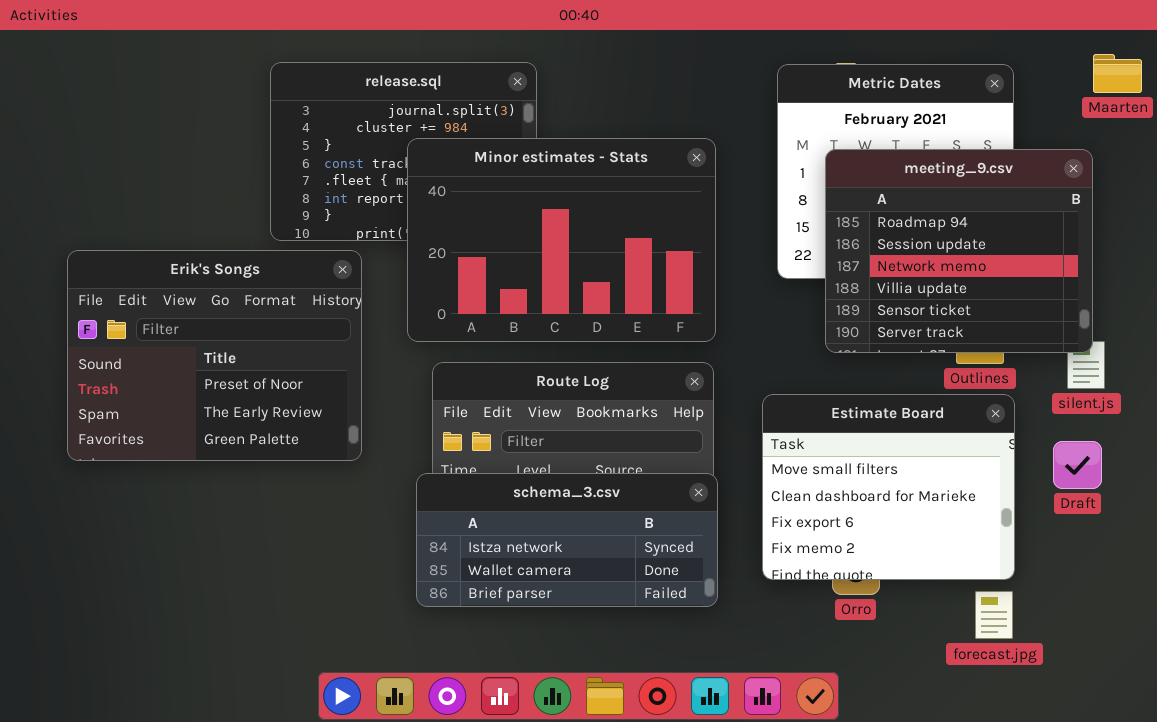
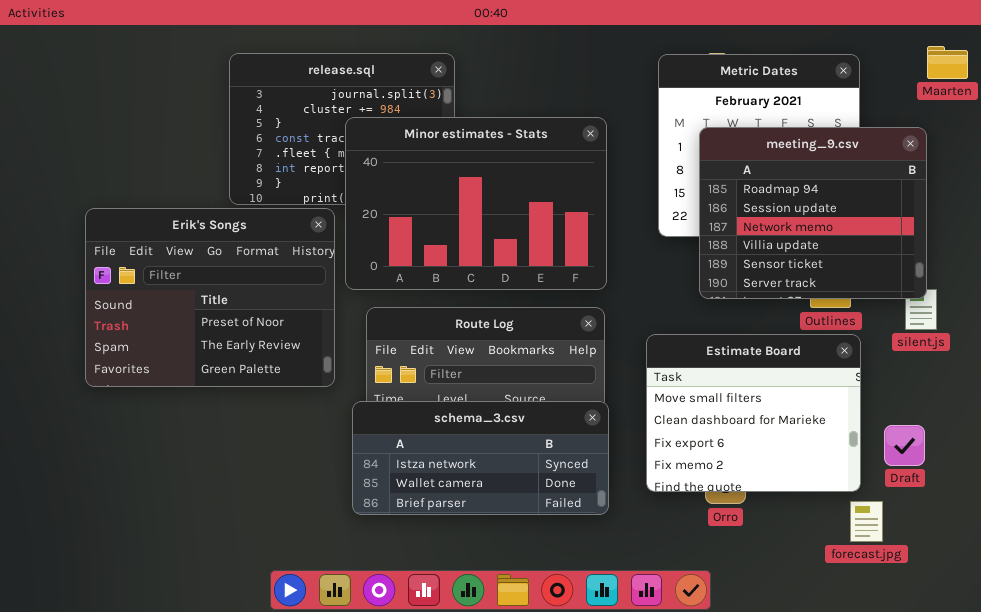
Erik's Songs: [67,250,362,461] -> [85,208,335,387], moved
Draft: [1053,441,1102,489] -> [884,425,925,466], moved
forecast.jpg: [975,591,1013,639] -> [850,501,883,542], moved

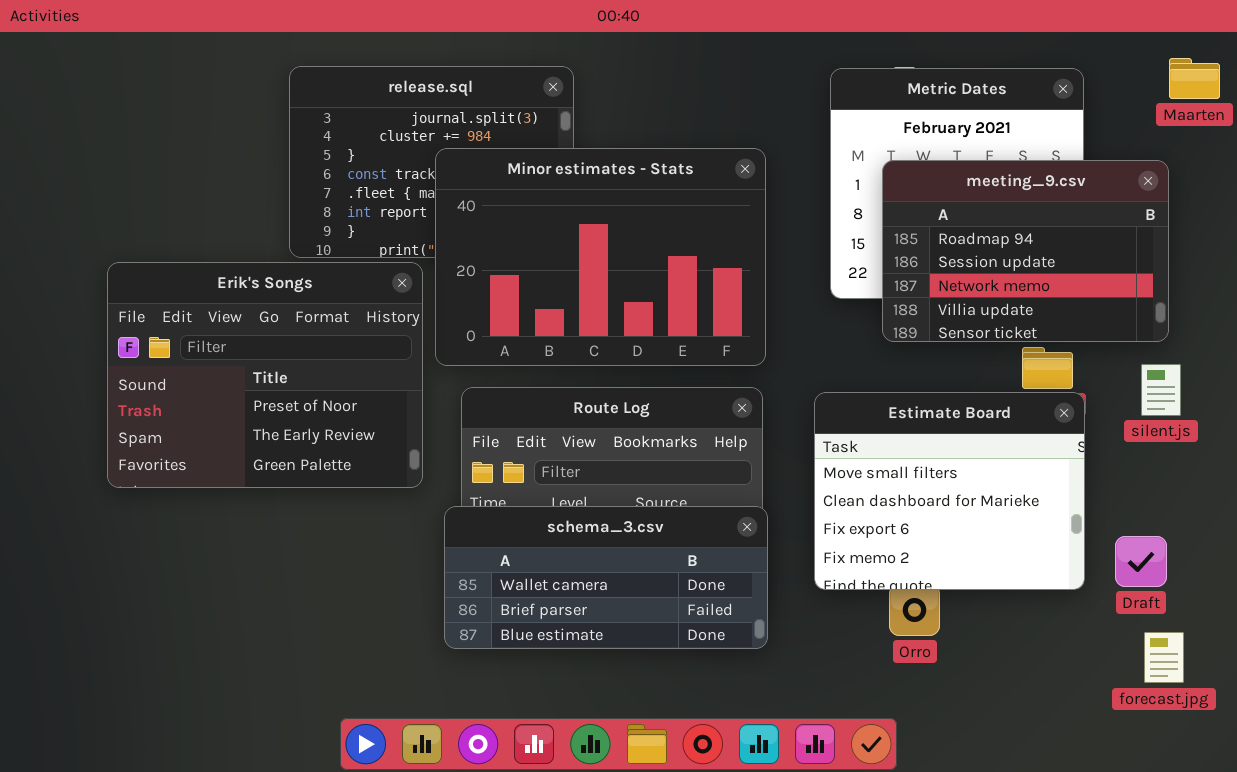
meeting_9.csv: [699,127,927,299] -> [882,160,1169,342], resized
Estimate Board: [646,334,861,492] -> [814,392,1085,590], moved
schema_3.csv: [352,401,609,515] -> [444,506,768,649], scrolled down 1 row
forecast.jpg: [850,501,883,542] -> [1144,632,1184,683], moved

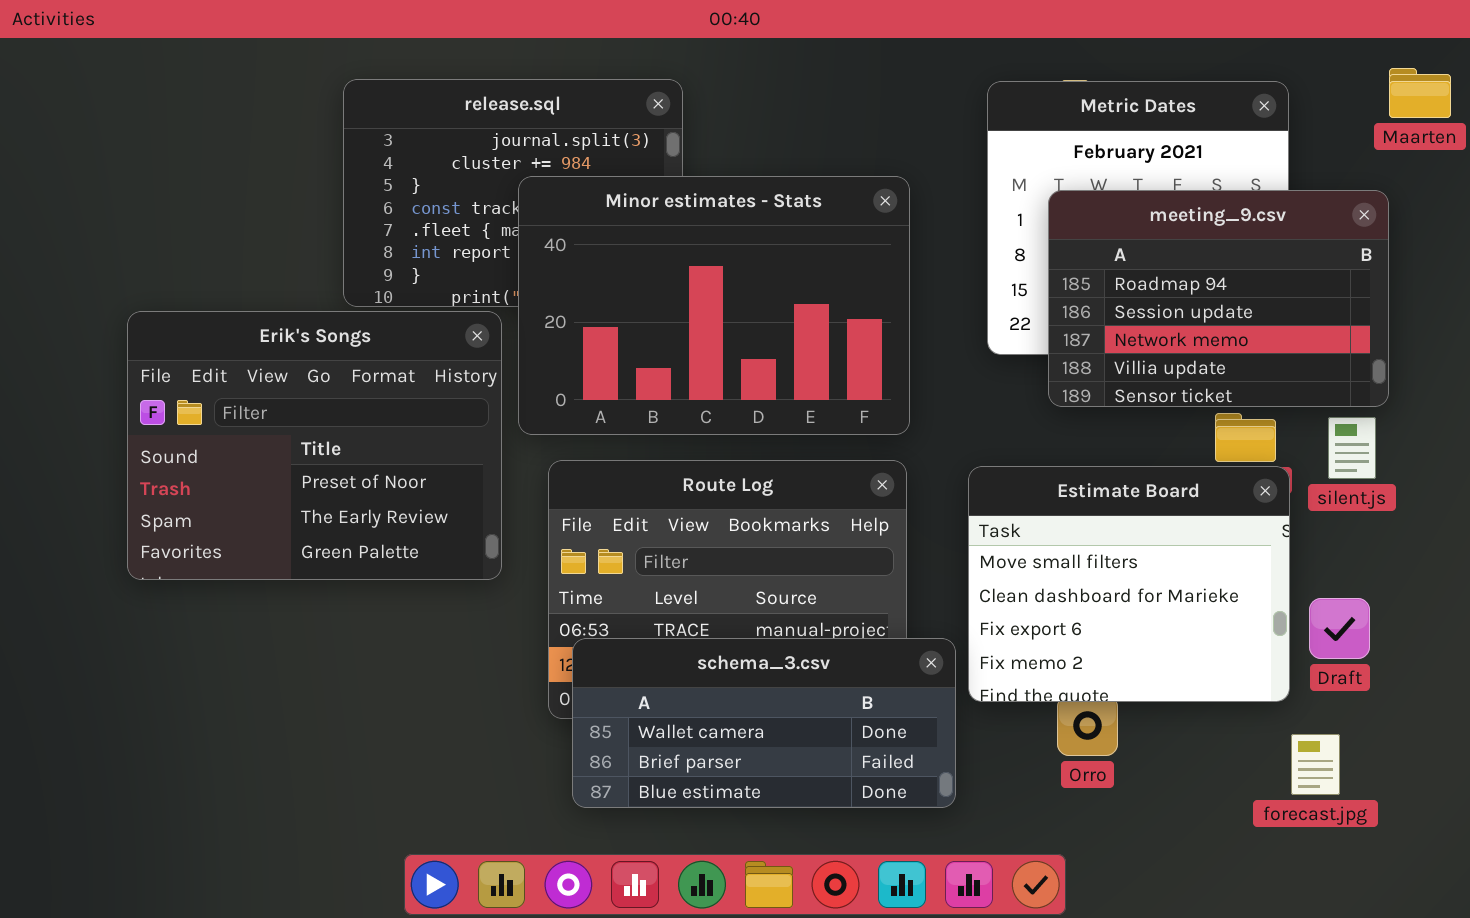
silent.js: [1141,364,1181,416] -> [1328,417,1376,479], moved
schema_3.csv: [444,506,768,649] -> [572,638,956,808], moved
Draft: [1115,536,1167,587] -> [1309,598,1370,659], moved
forecast.jpg: [1144,632,1184,683] -> [1291,734,1340,795], moved

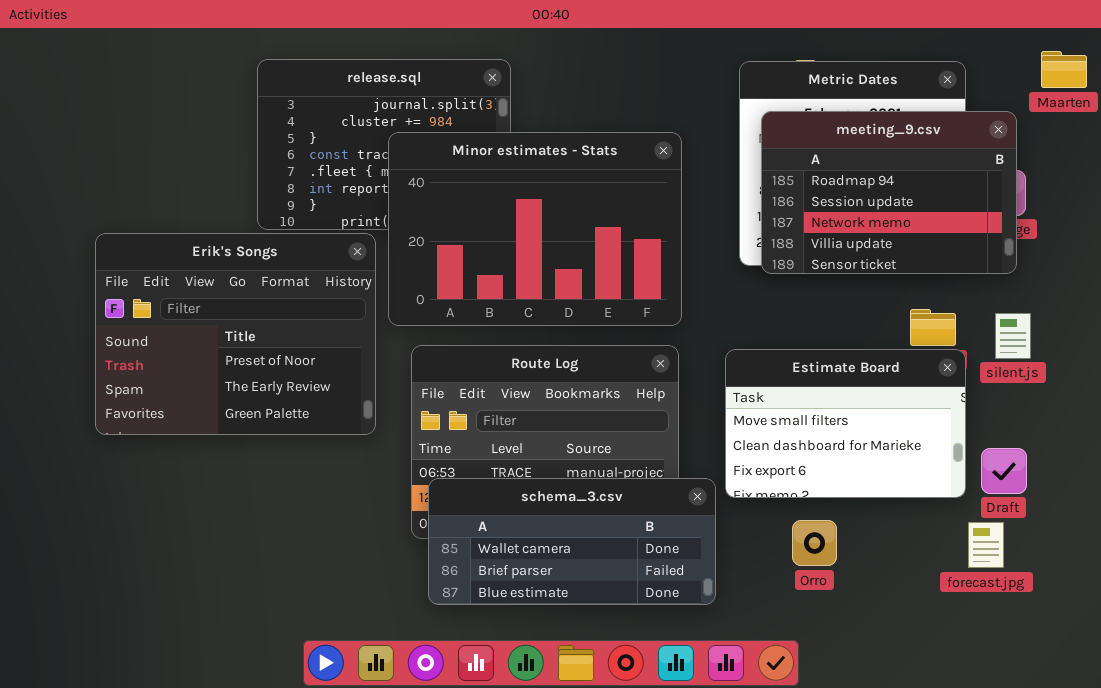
meeting_9.csv: [1048,190,1389,407] -> [761,111,1017,274], moved
Estimate Board: [968,466,1290,702] -> [725,349,966,498], resized
forecast.jpg: [1291,734,1340,795] -> [968,522,1004,568], moved

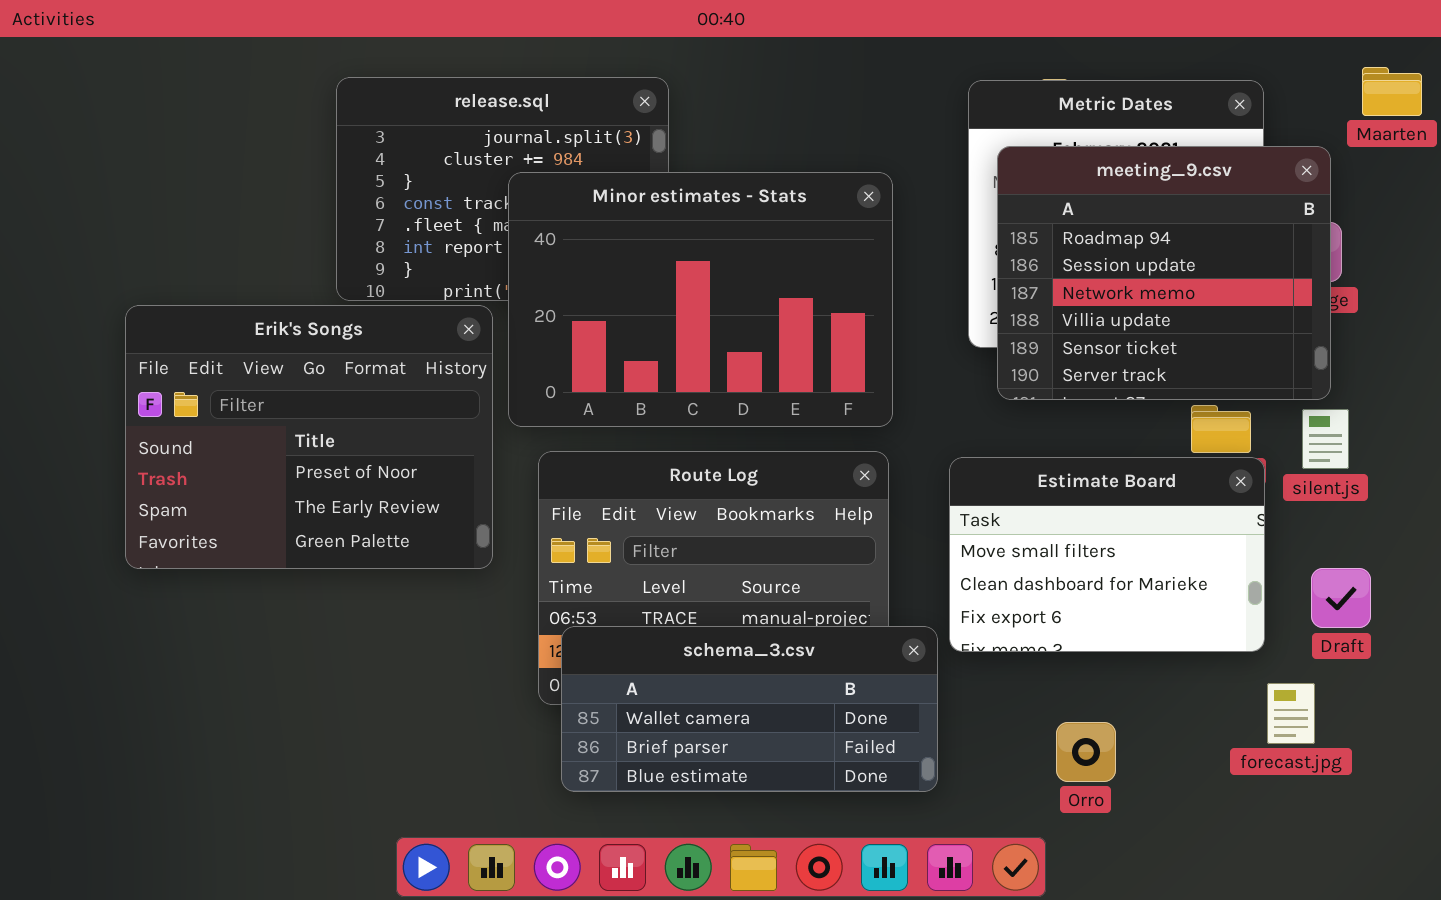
meeting_9.csv: [761,111,1017,274] -> [997,146,1331,400], resized
Draft: [981,448,1027,494] -> [1311,568,1371,628], moved
Orro: [792,520,837,566] -> [1056,722,1116,782], moved

